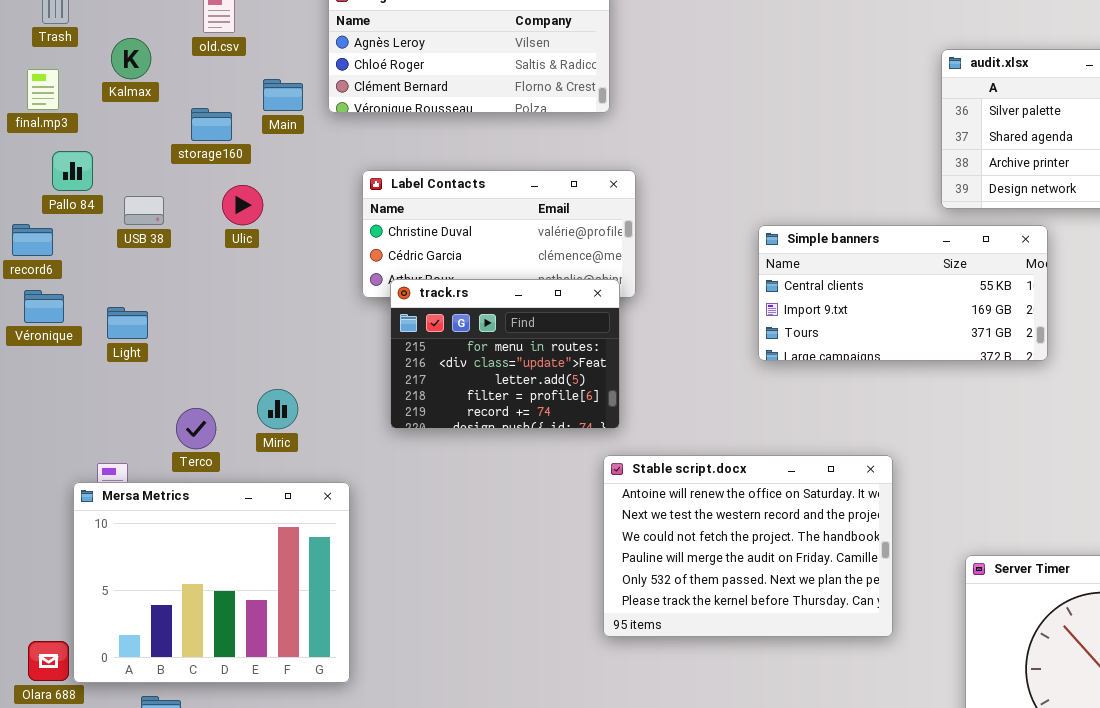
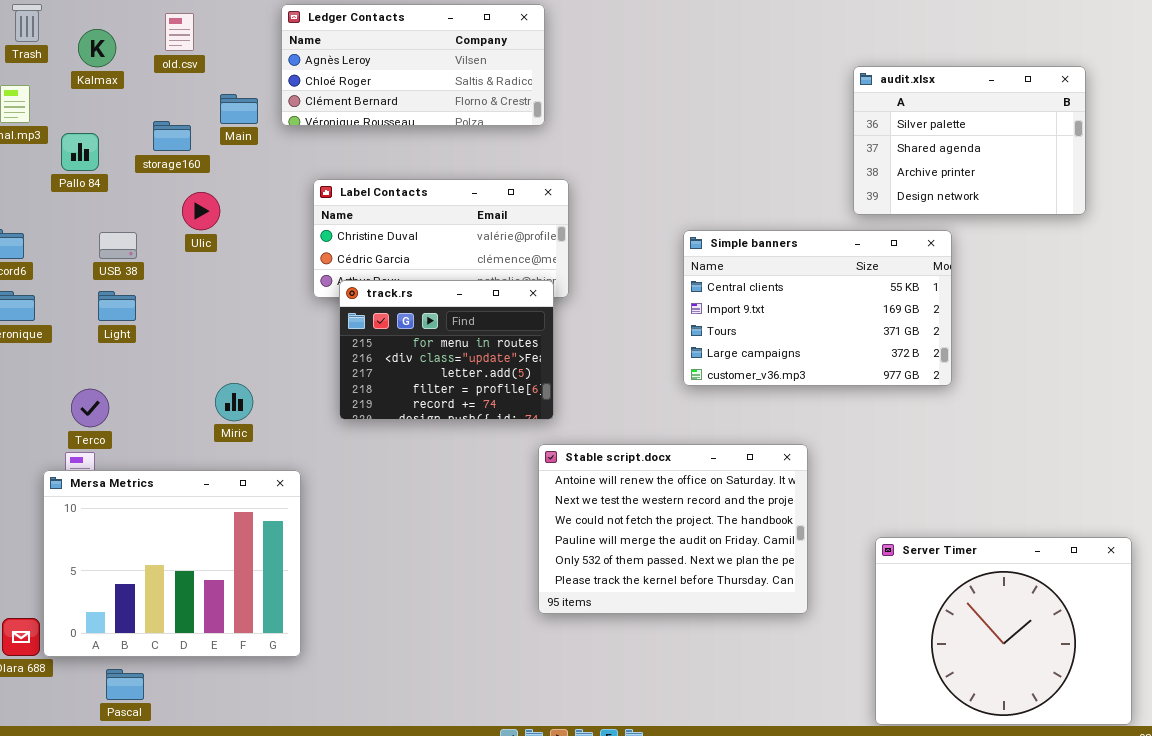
Kalmax: [111,38,151,79] -> [78,29,116,67], moved
Pallo 84: [52,151,93,191] -> [61,133,99,171], moved
USB 38: [124,196,164,225] -> [99,232,137,259], moved
Simple banners: [758,225,1048,361] -> [683,230,952,386], resized
Light: [107,307,148,339] -> [98,291,136,321], moved
Terco: [176,408,216,449] -> [71,389,109,427], moved

